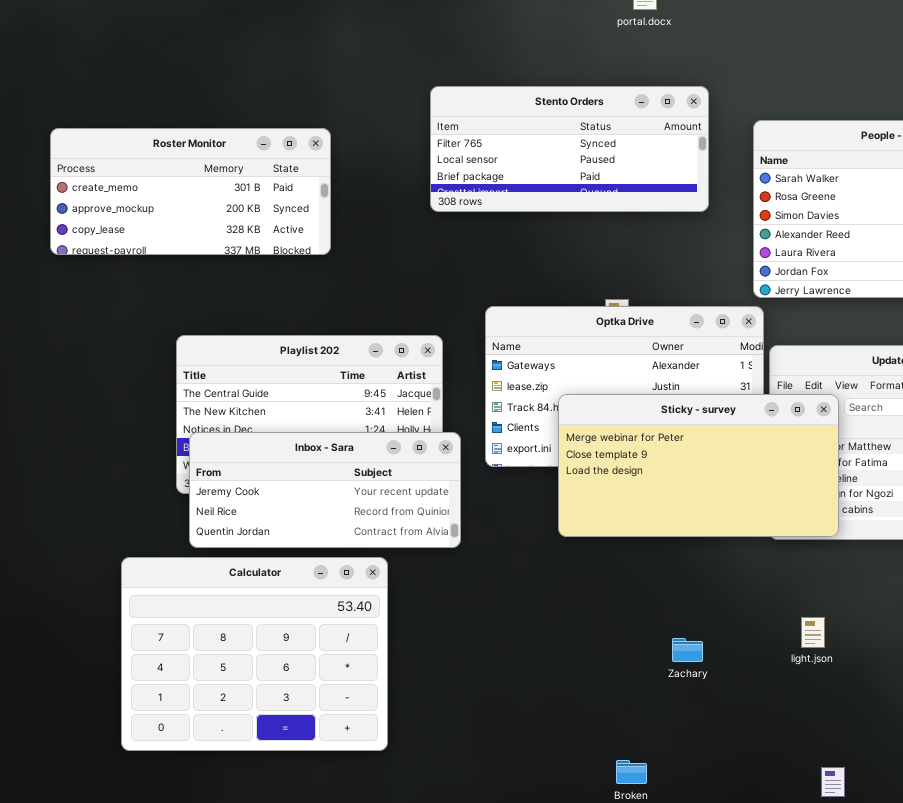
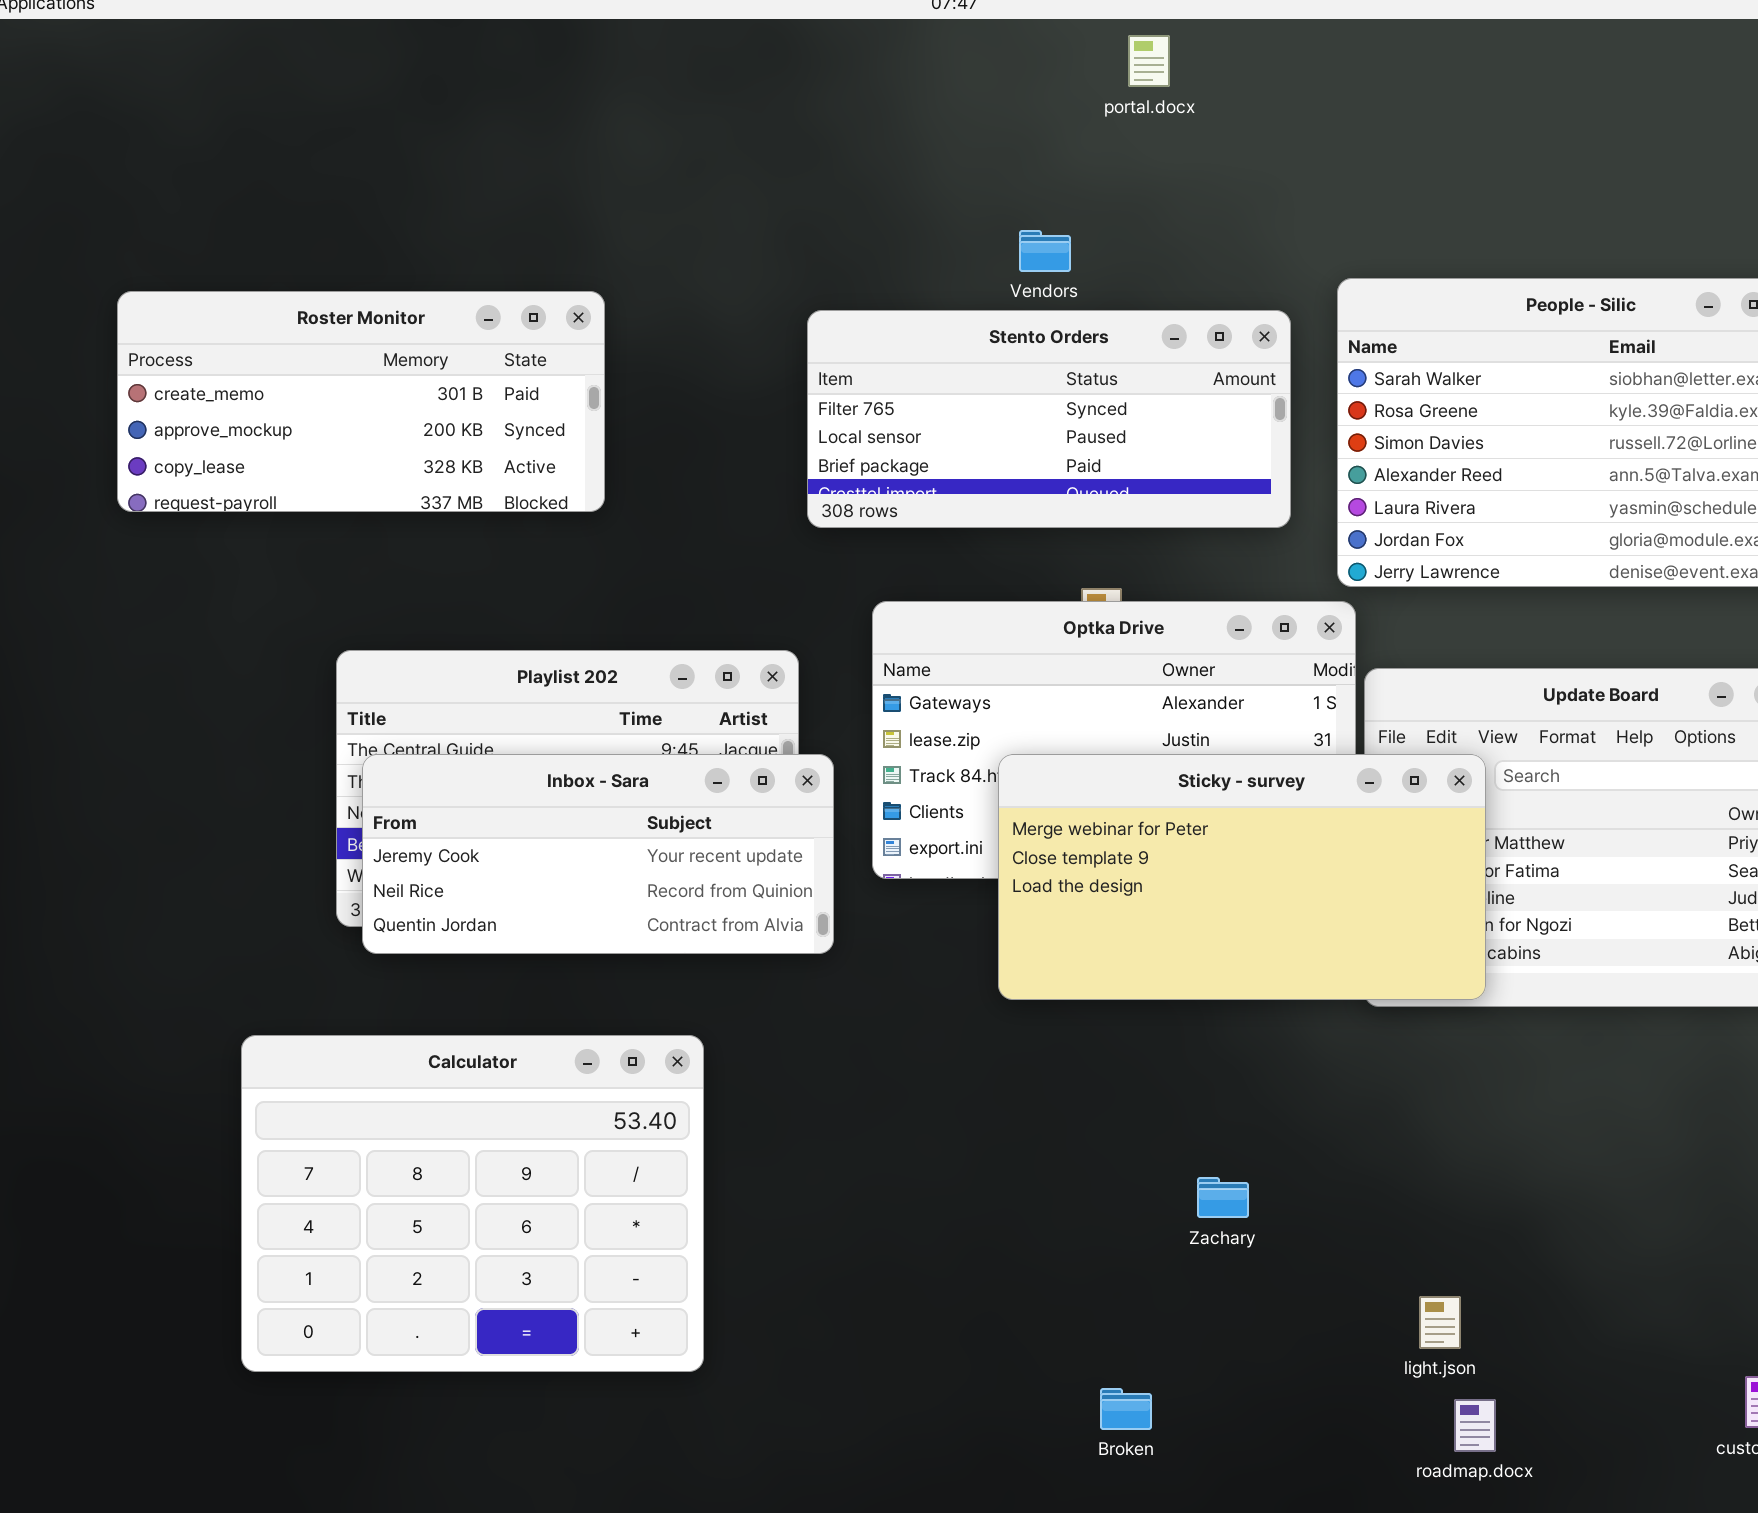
Stento Orders: [430,86,709,212] -> [807,310,1291,528], moved
Inbox - Sara: [189,432,461,548] -> [362,754,834,954], moved
light.json: [801,617,825,648] -> [1419,1296,1461,1349], moved

